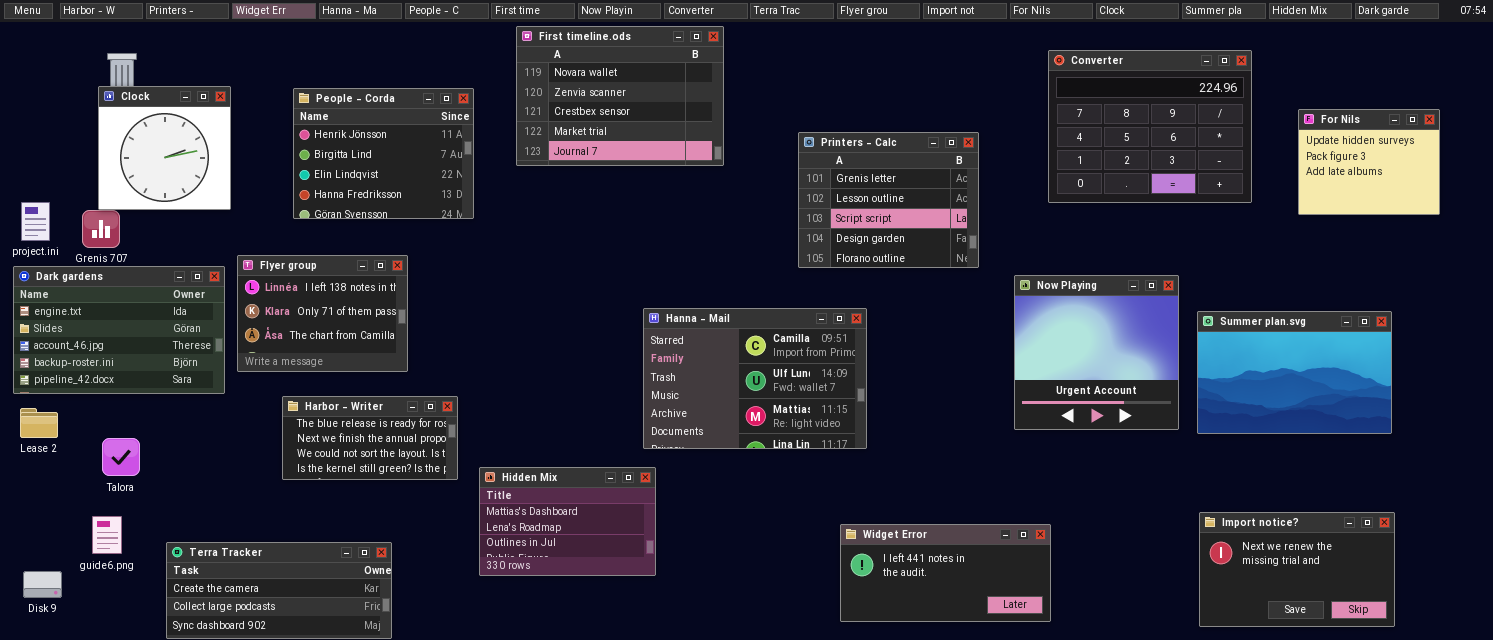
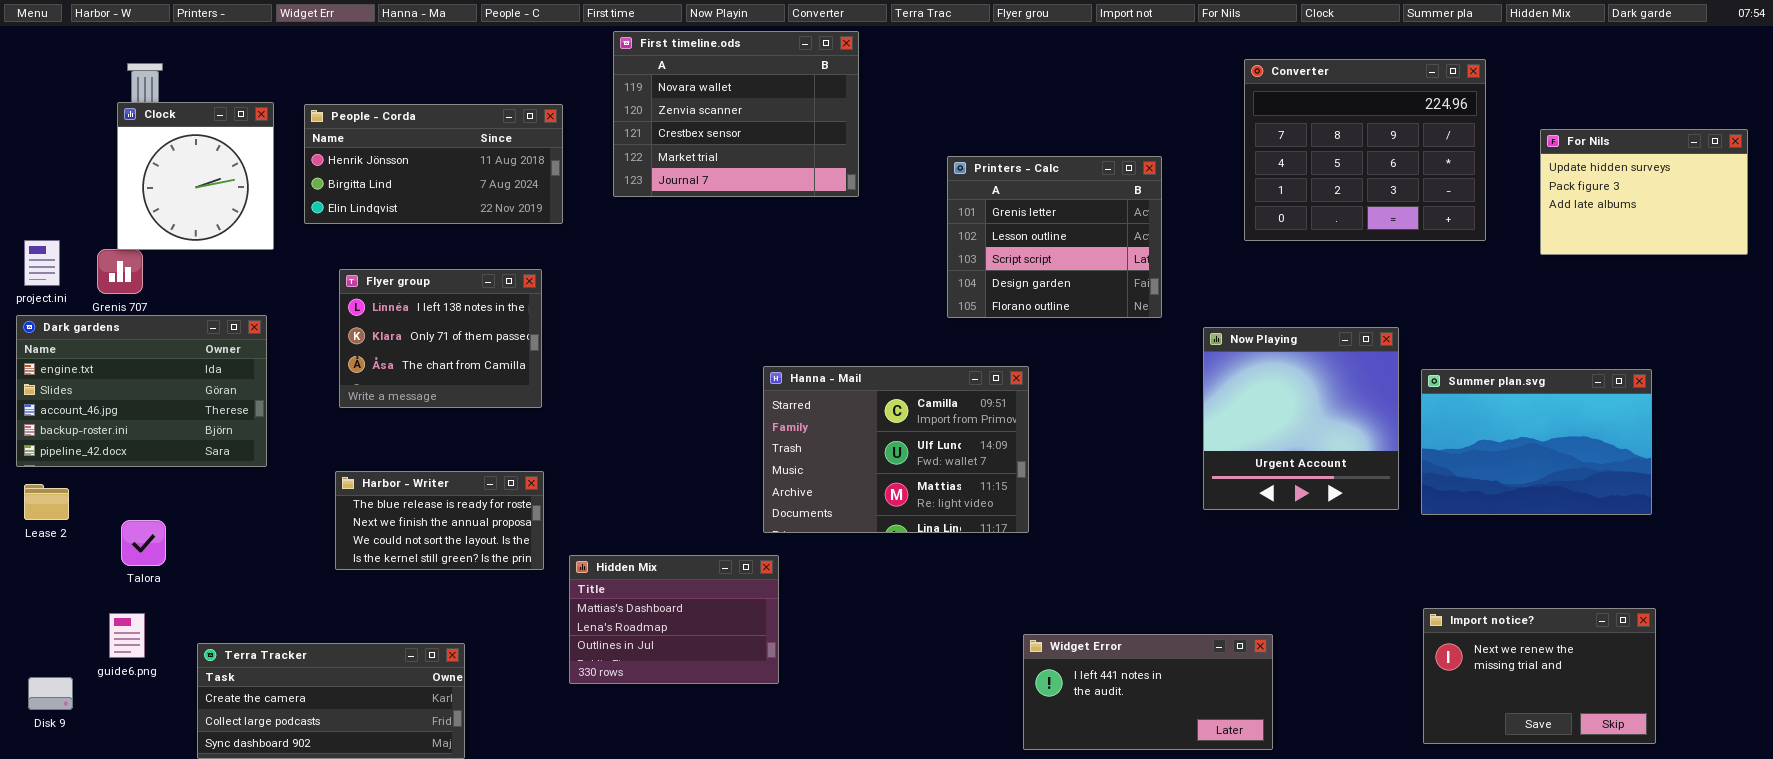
People - Corda: [293,88,474,219] -> [304,104,563,224], resized
For Nils: [1298,109,1440,215] -> [1540,129,1748,255], resized
Flyer group: [237,255,408,372] -> [339,269,542,408], moved
Widget Error: [840,524,1051,622] -> [1023,634,1273,750], moved

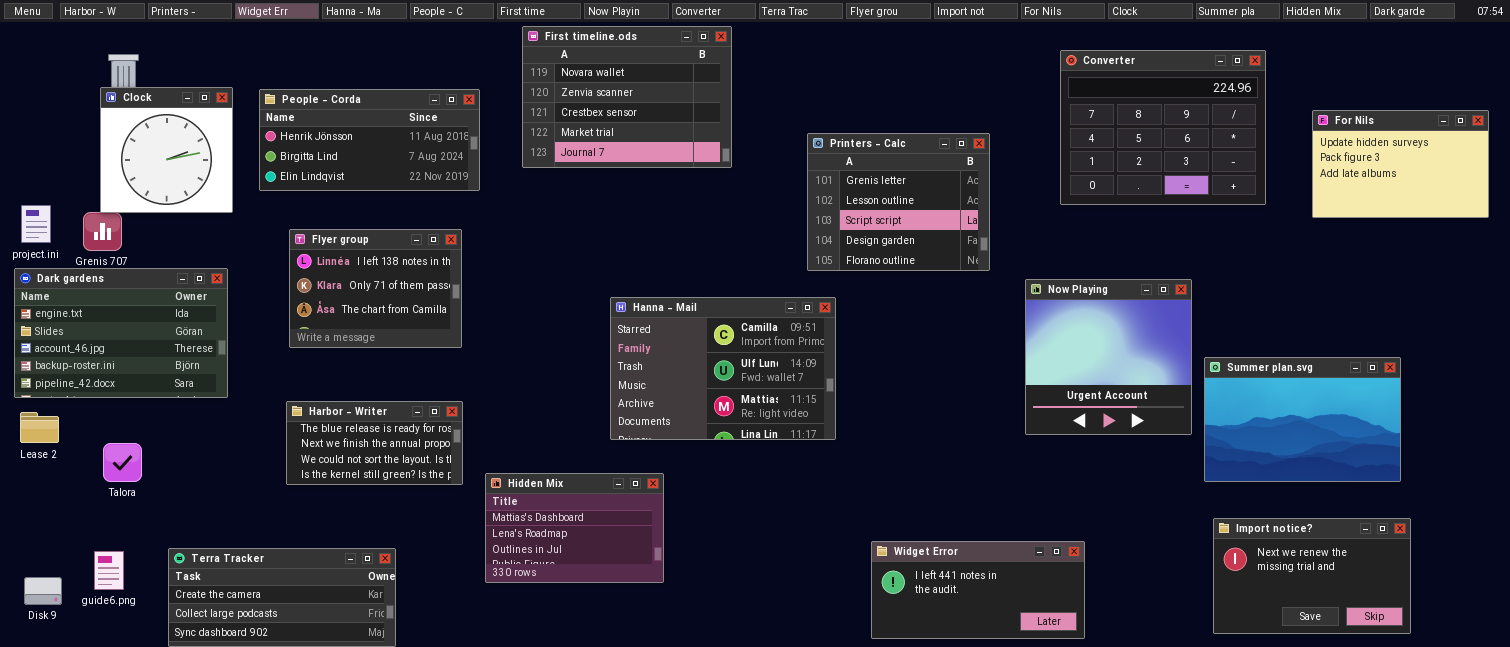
Hanna - Mail: [763,366,1029,533] -> [610,297,836,440], moved
Summer plan.svg: [1421,369,1652,515] -> [1204,357,1401,482], moved
guide6.png: [109,613,145,658] -> [94,551,124,590], moved

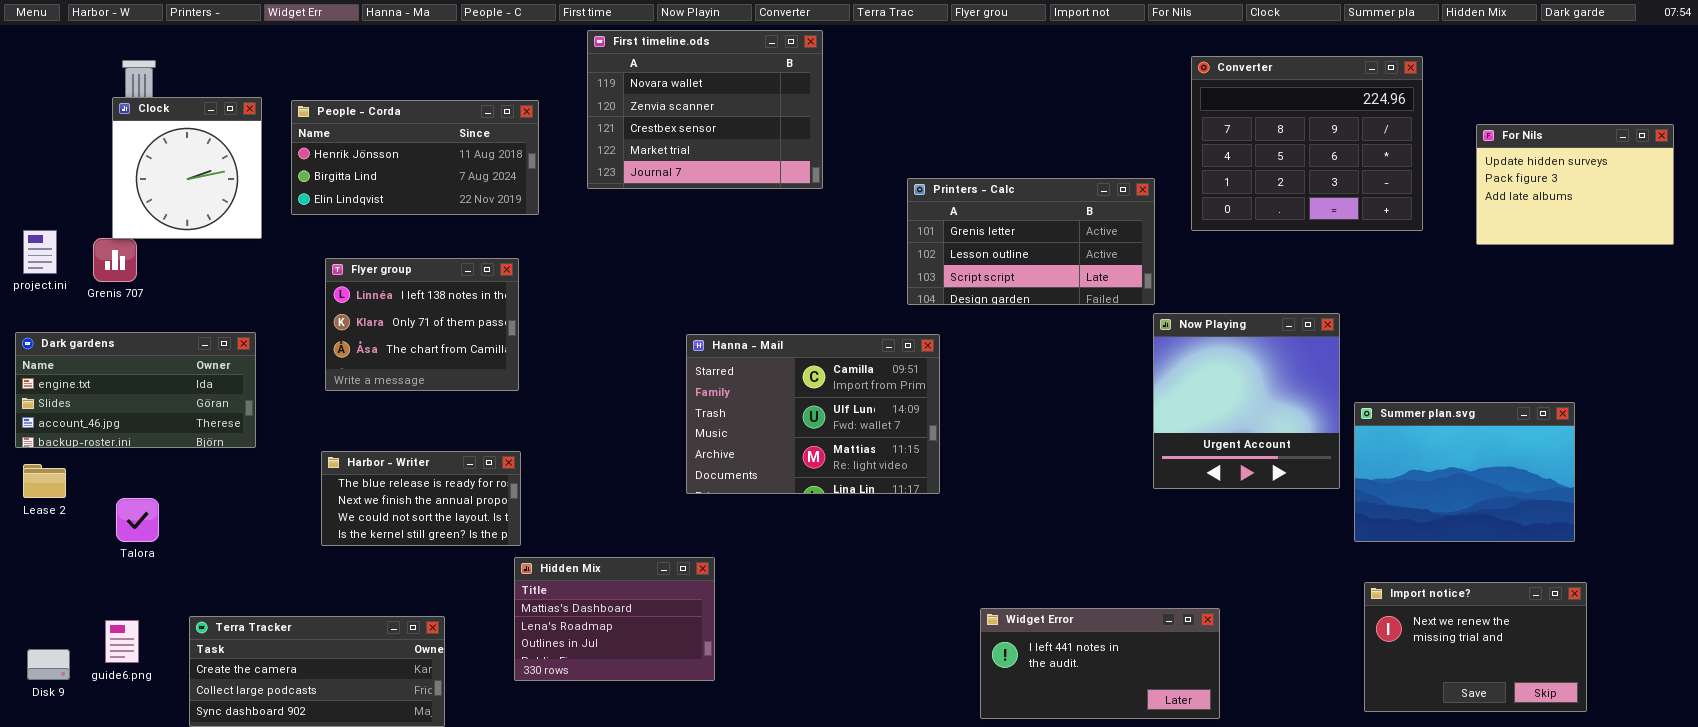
Printers - Calc: [807,133,990,271] -> [907,178,1155,305], resized
Dark gardens: [14,268,228,398] -> [15,332,256,448], resized
Hidden Mix: [485,473,664,583] -> [514,557,715,681], moved

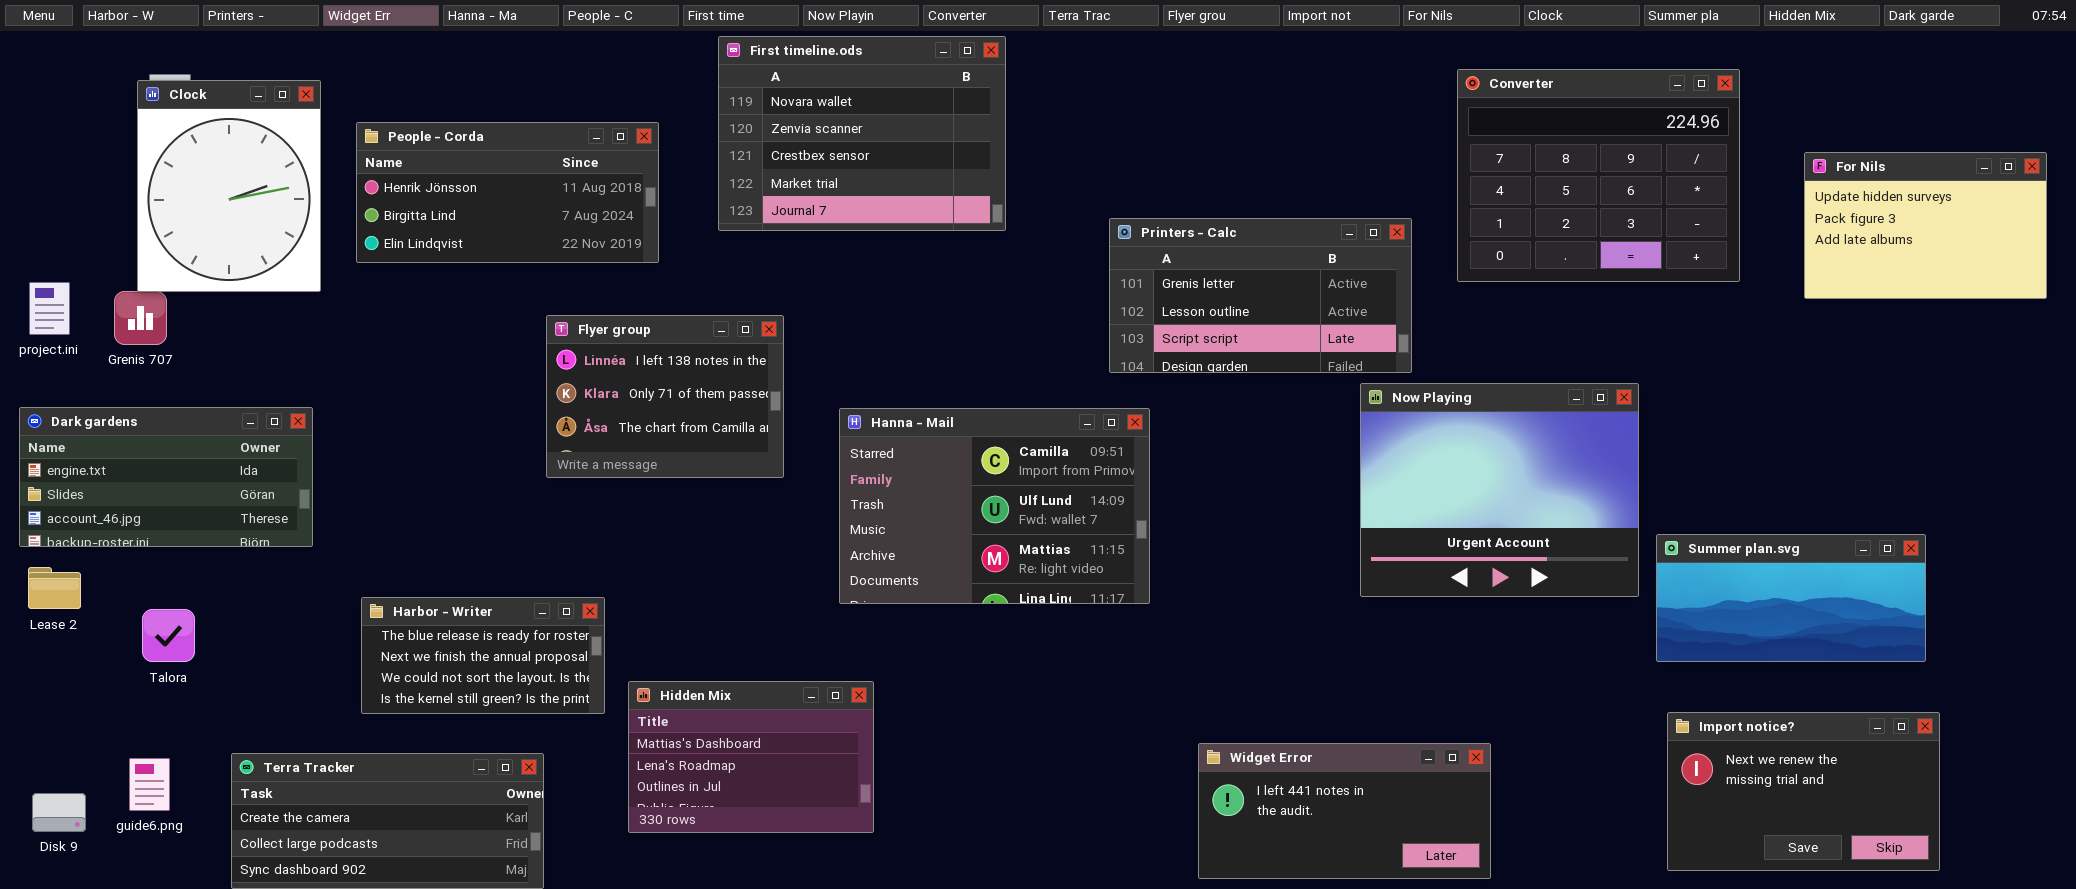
Clock: [112,97,262,239] -> [137,80,321,292], resized
Flyer group: [325,258,519,391] -> [546,315,784,478], moved
Now Playing: [1153,313,1340,489] -> [1360,383,1639,597], resized
Summer plan.svg: [1354,402,1575,542] -> [1656,534,1926,662], resized
Harbor - Writer: [321,451,521,546] -> [361,597,605,714], moved

